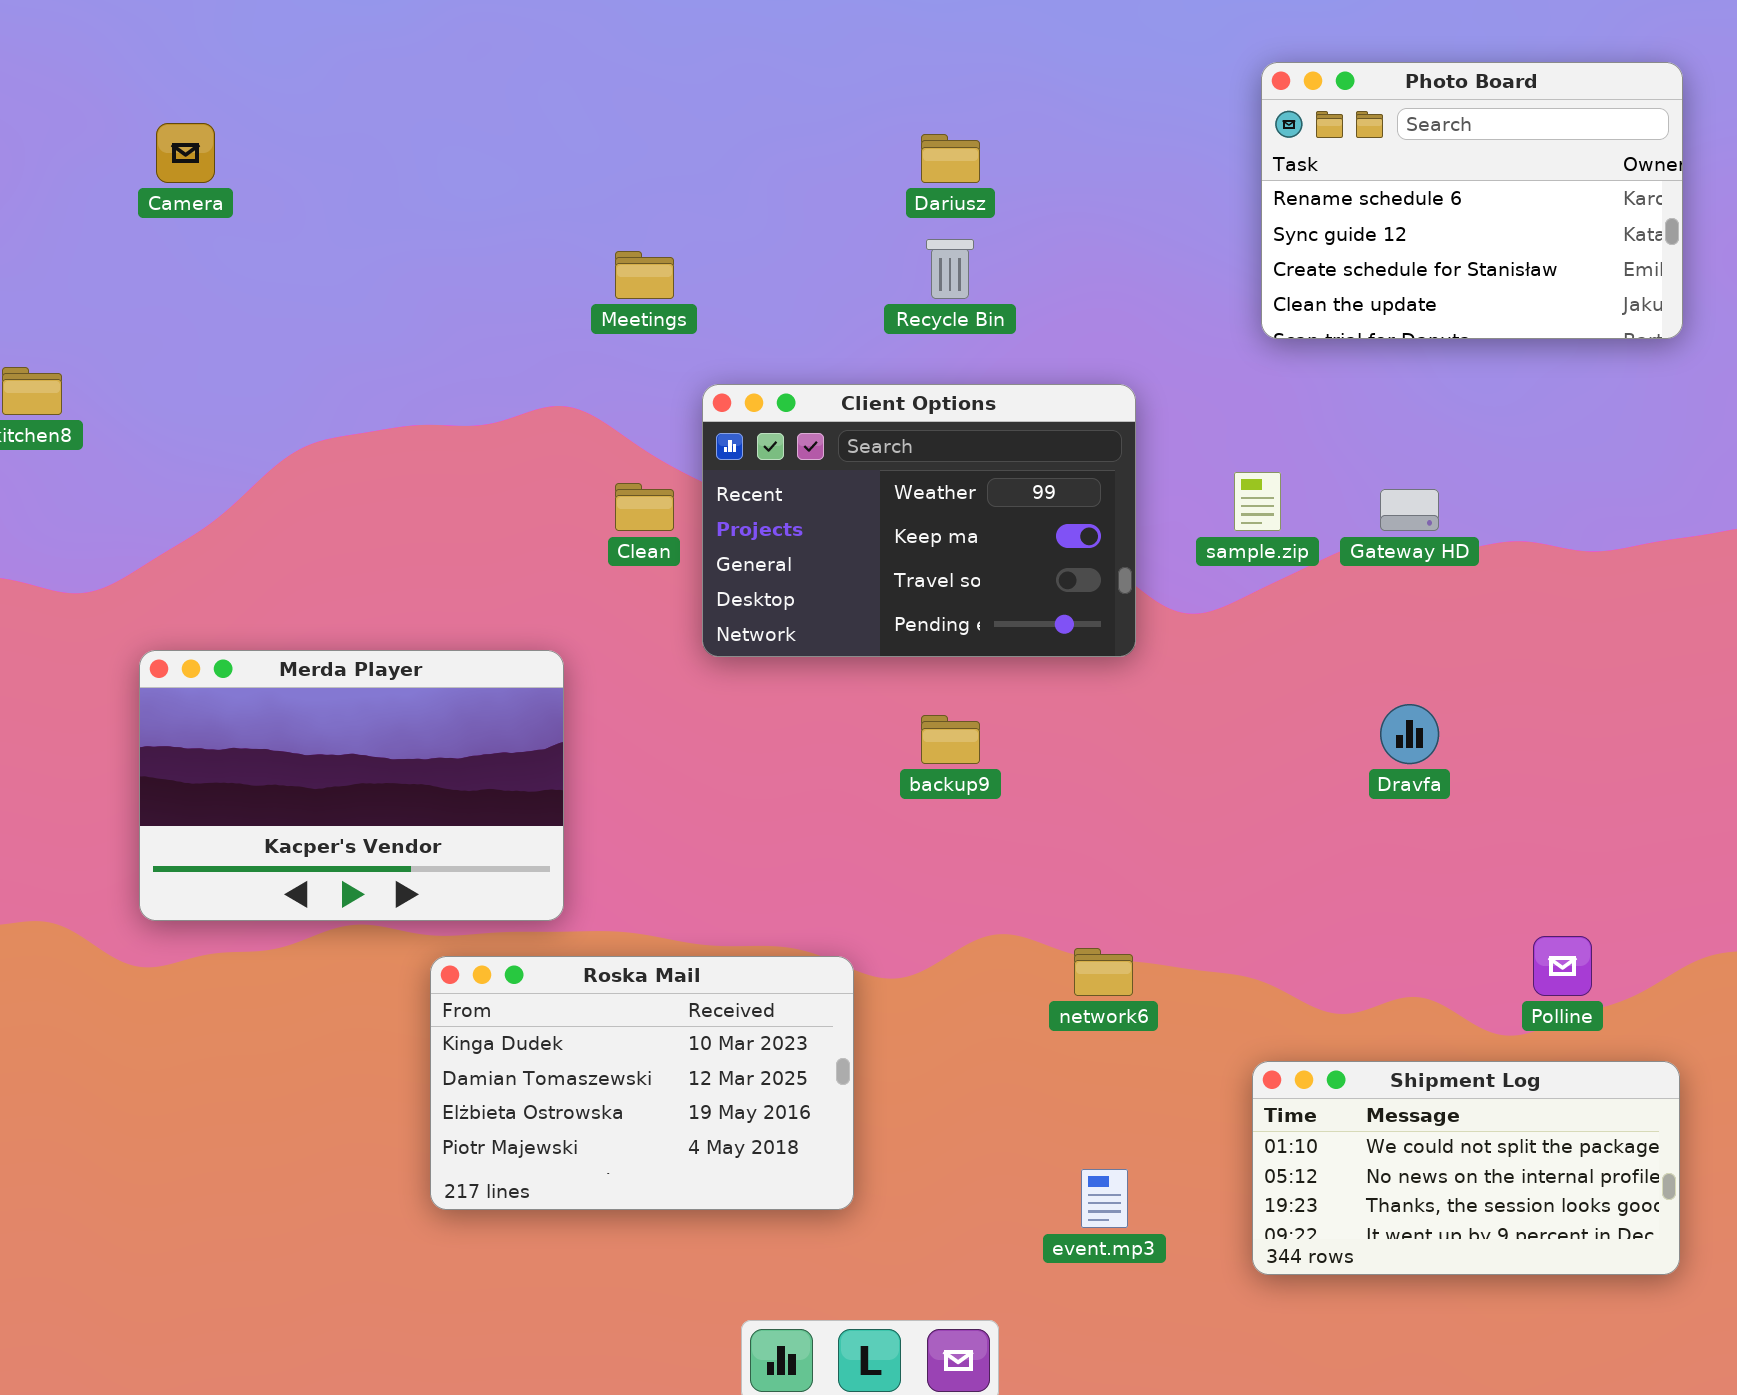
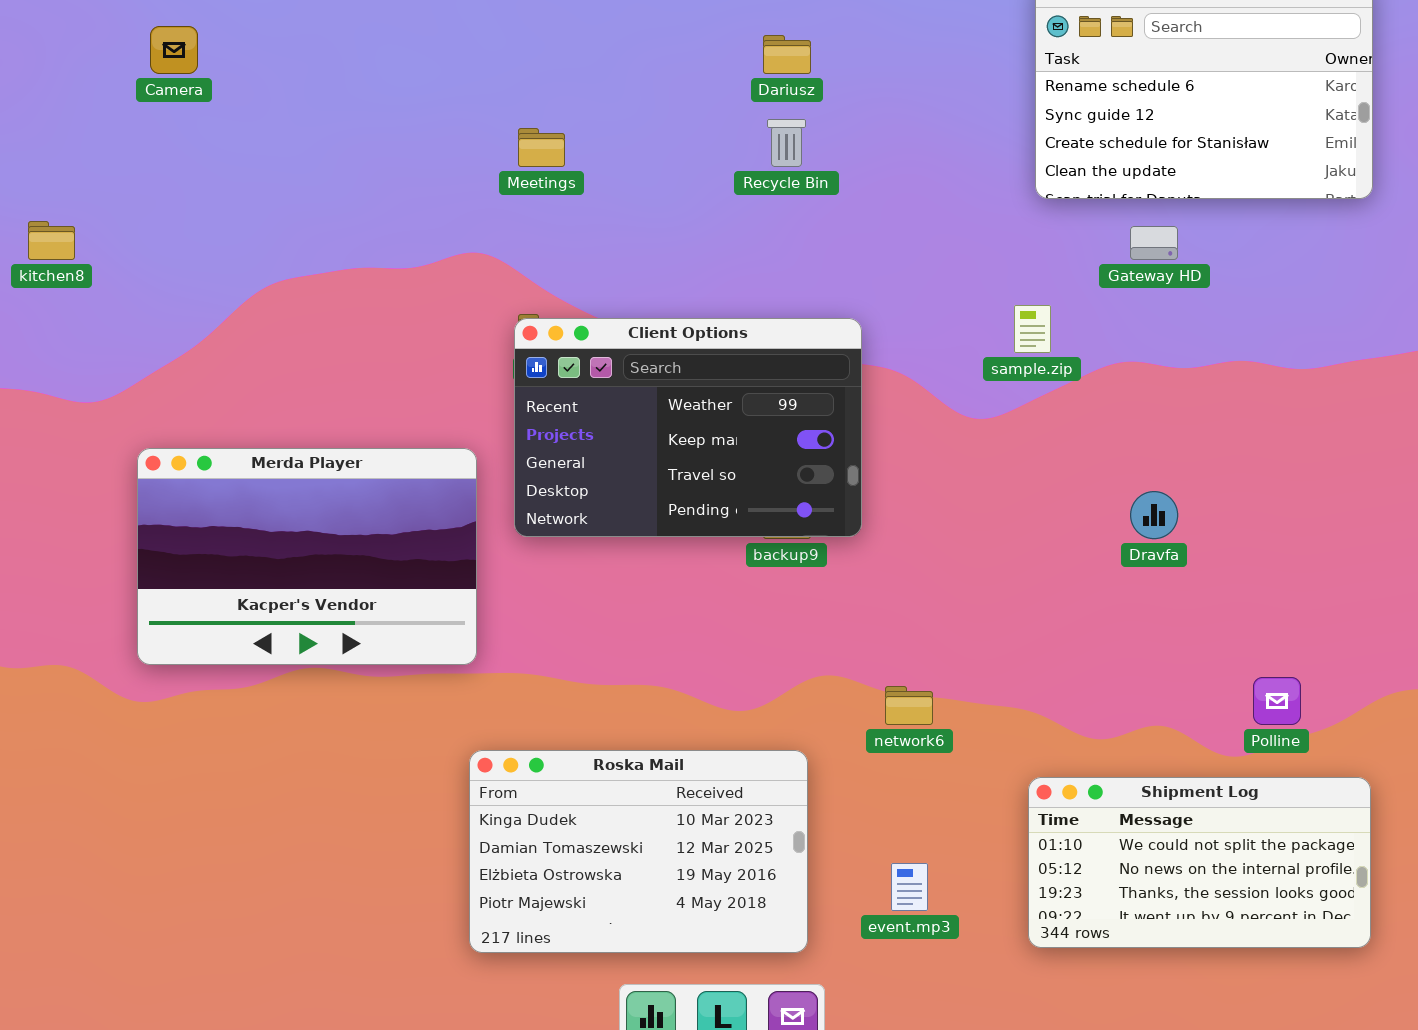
Client Options: [702,384,1136,657] -> [514,318,862,537], moved
Gateway HD: [1380,489,1439,531] -> [1130,226,1178,260], moved
Roska Mail: [430,956,854,1210] -> [469,750,808,953], moved

